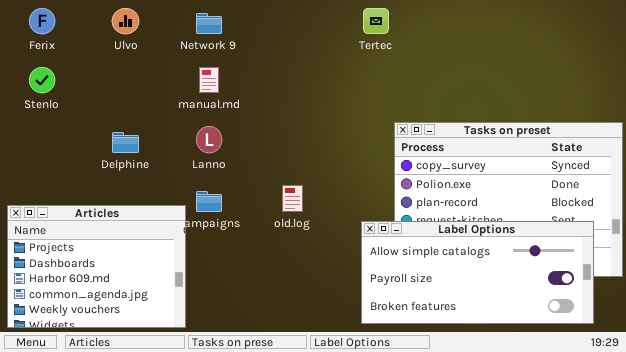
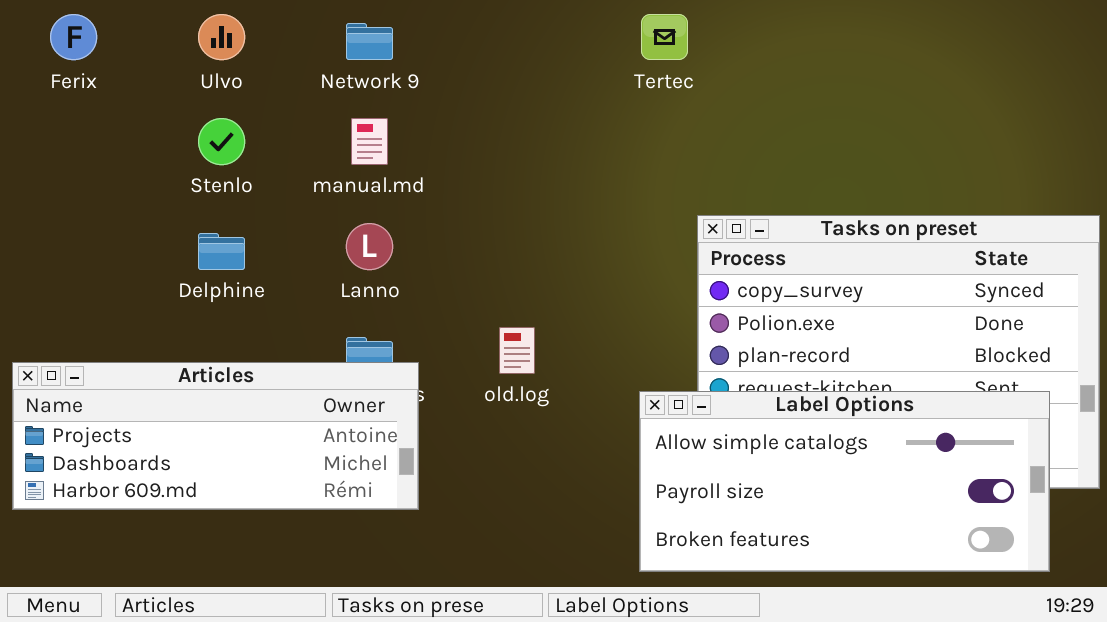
Stenlo: [29,67,55,93] -> [198,118,245,165], moved
Articles: [7,205,186,328] -> [12,362,419,510], resized

